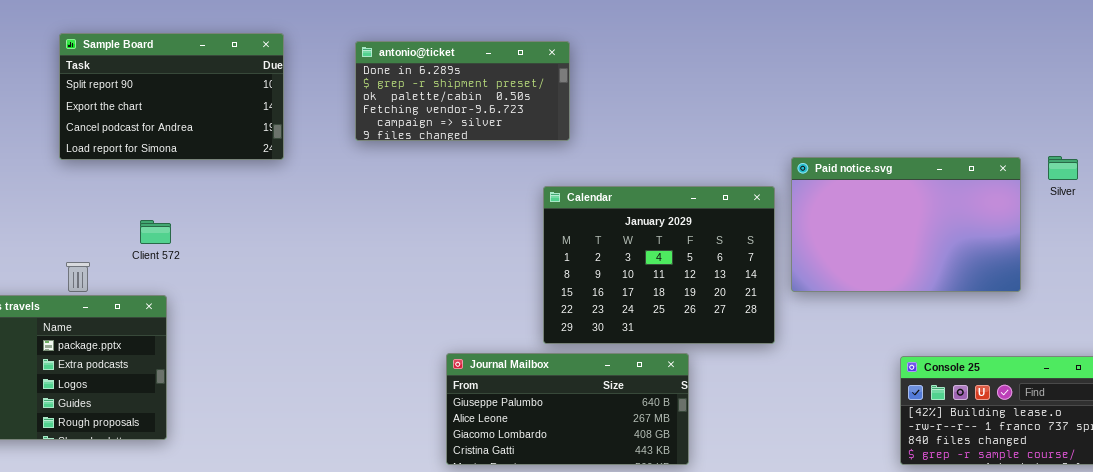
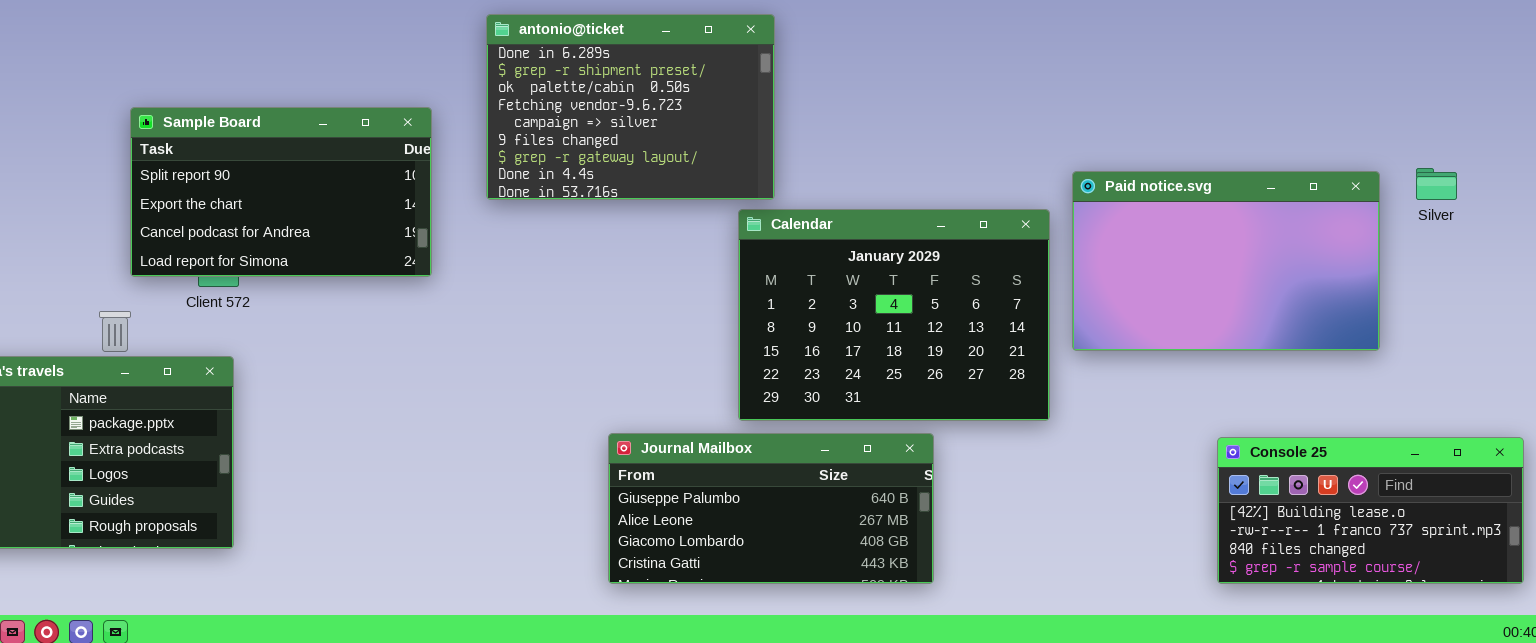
Sample Board: [59,33,284,160] -> [130,107,432,277], moved
antonio@ticket: [355,41,570,141] -> [486,14,775,200], resized

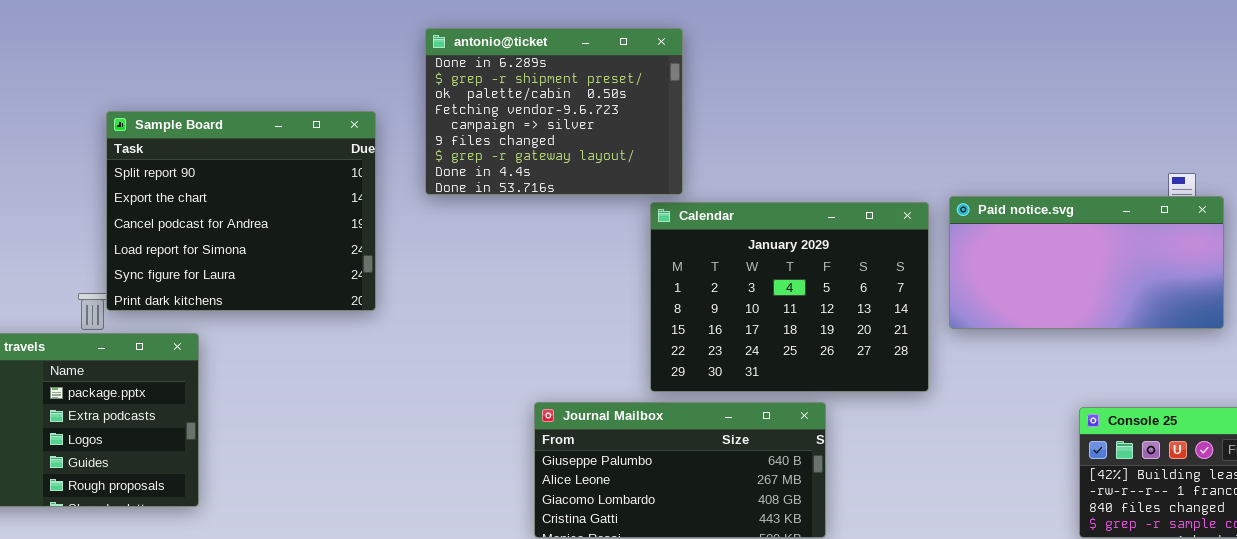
Sample Board: [130,107,432,277] -> [106,111,376,311], resized
Paid notice.svg: [1072,171,1380,351] -> [949,196,1224,329], resized

